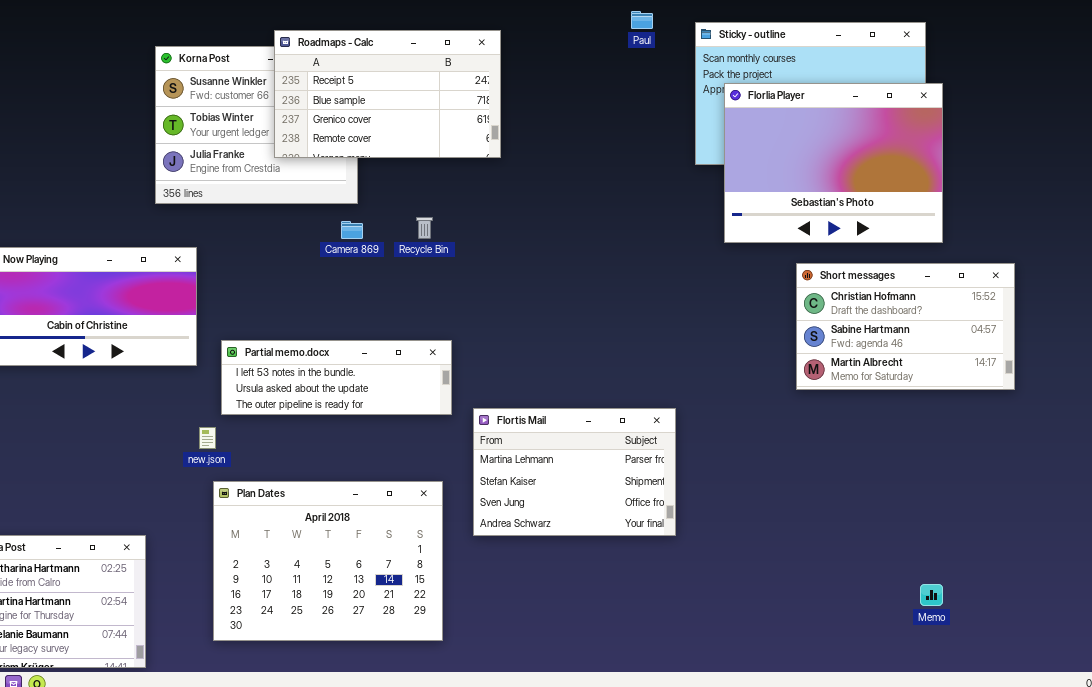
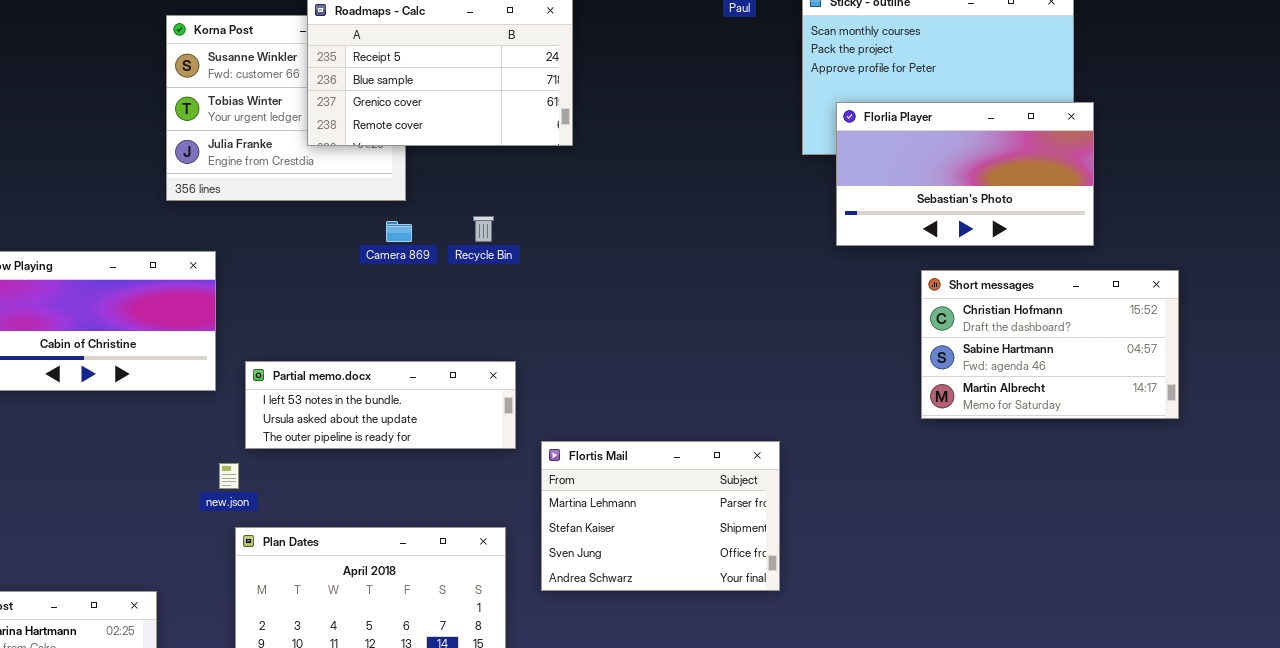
Florlia Player: [724,83,943,243] -> [836,102,1094,246], resized

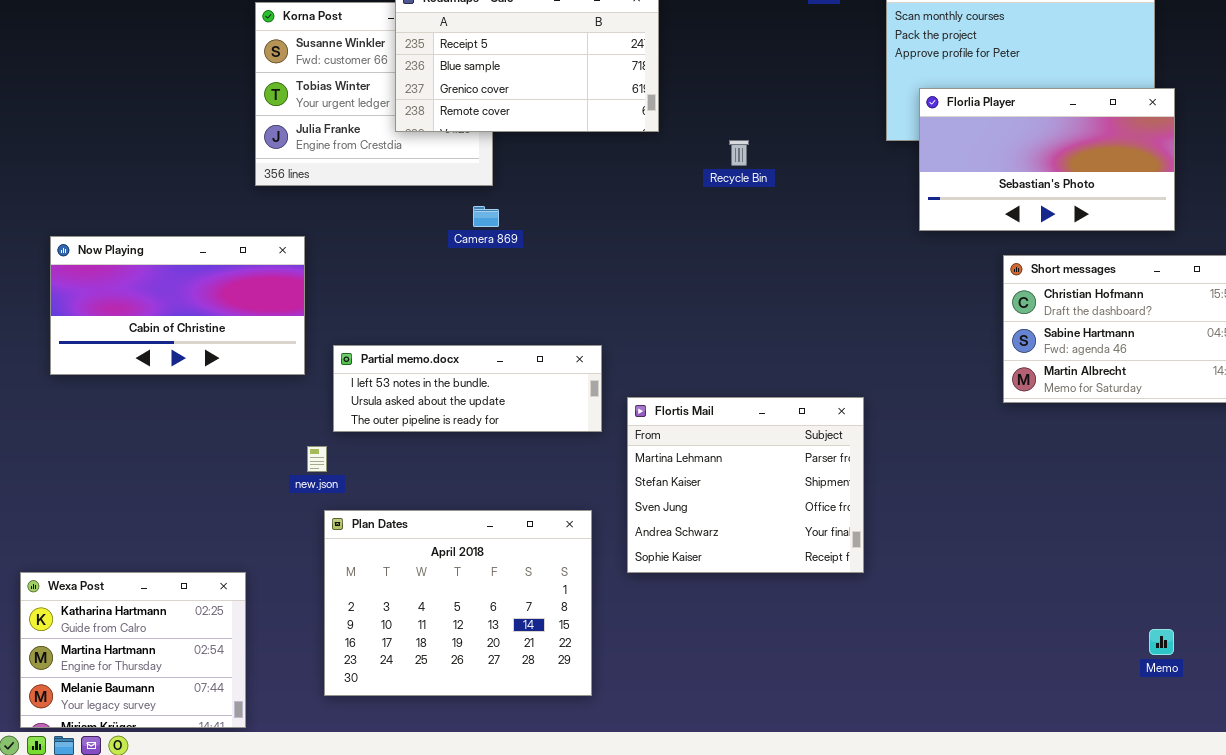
Recycle Bin: [473,216,494,242] -> [729,140,749,166], moved
Flortis Mail: [541,441,780,591] -> [627,397,864,573], resized

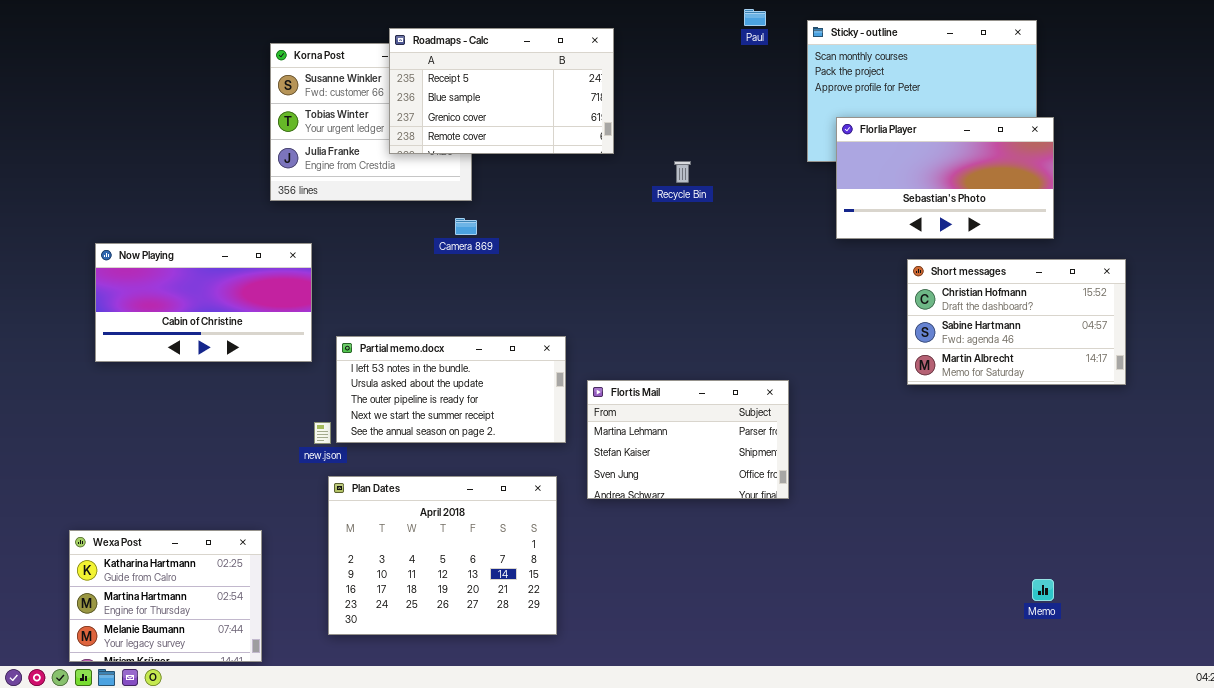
Partial memo.docx: [333,345,602,432] -> [336,336,566,443], resized
Flortis Mail: [627,397,864,573] -> [587,380,789,499], resized

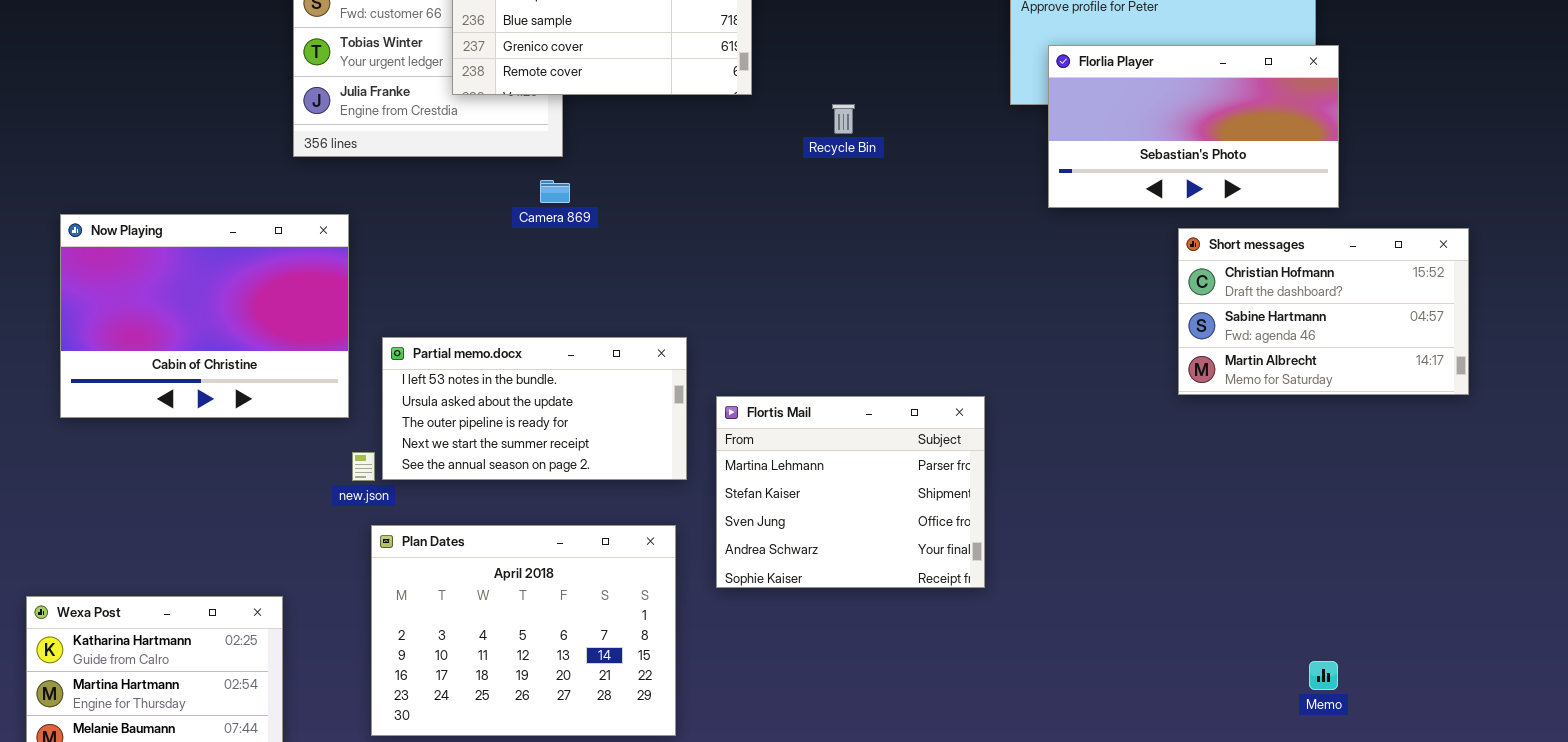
Now Playing: [95,243,312,362] -> [60,214,349,418], resized
Short messages: [907,259,1126,385] -> [1178,228,1469,395], moved
Flortis Mail: [587,380,789,499] -> [716,396,985,588], resized

